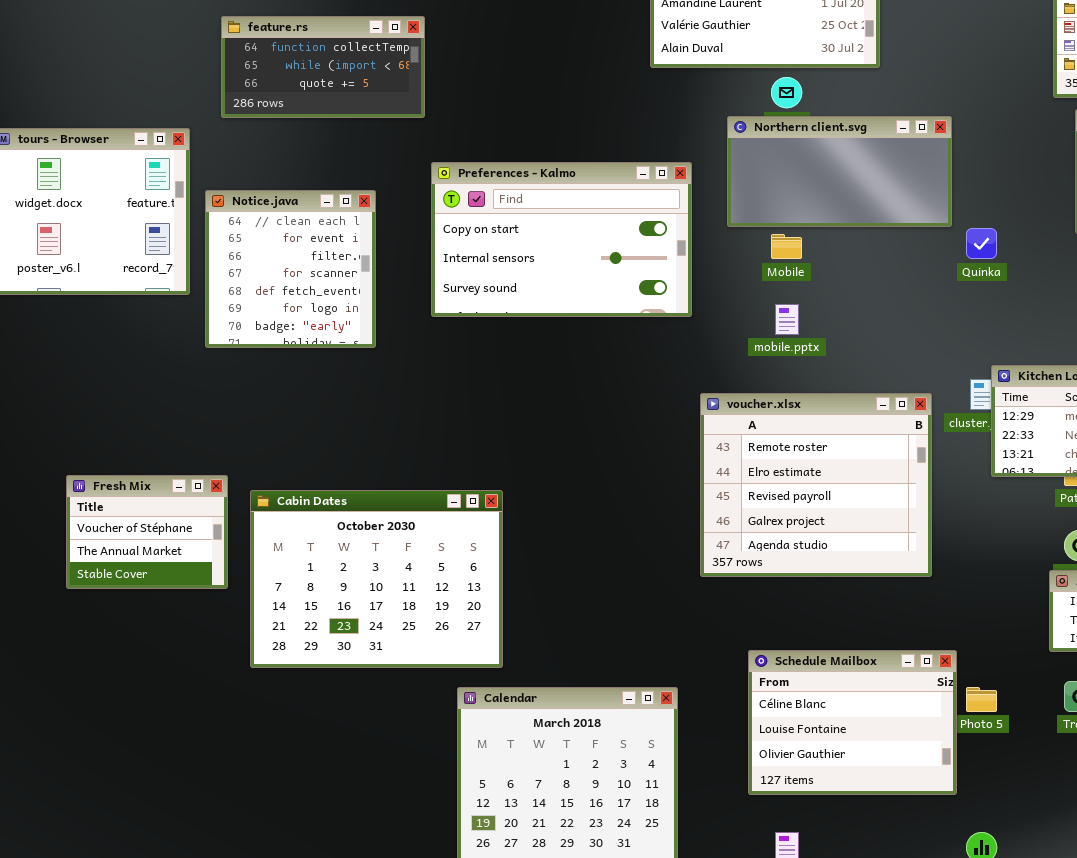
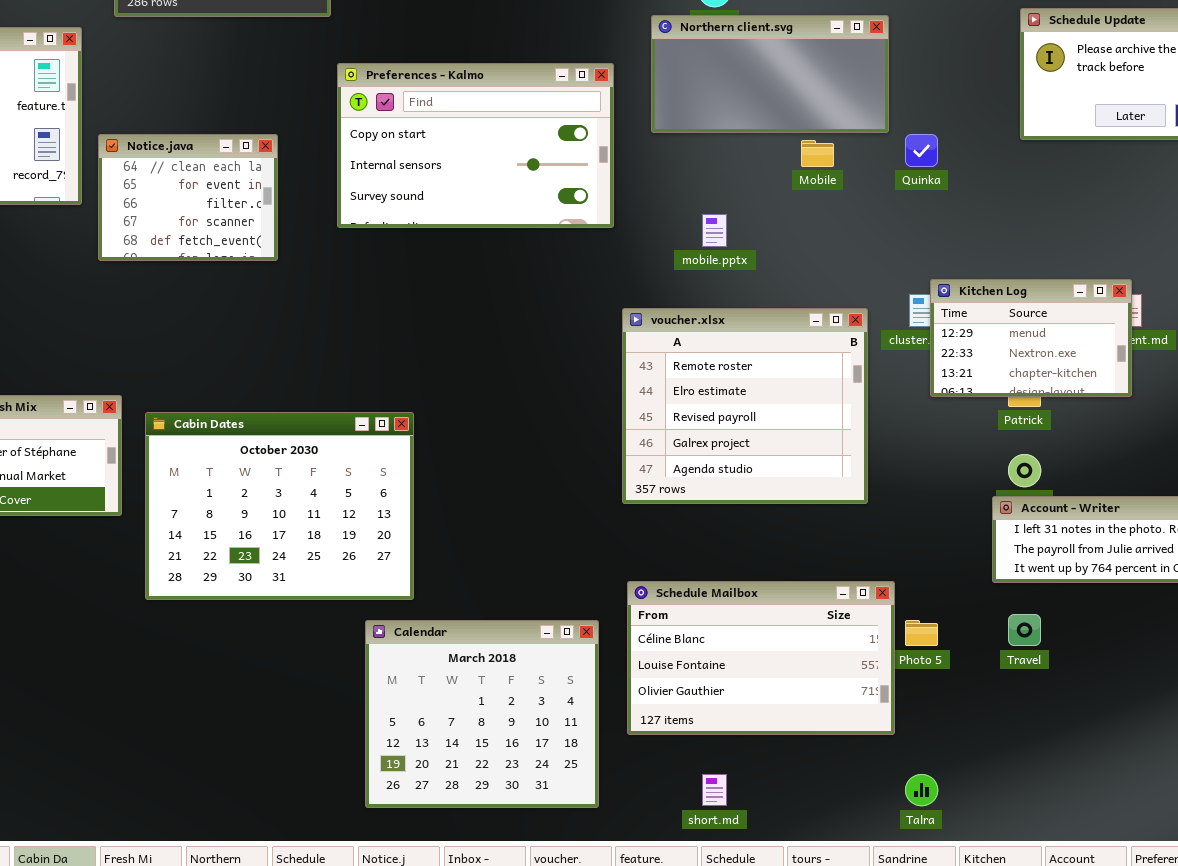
Notice.java: [205,190,376,348] -> [98,134,278,261], resized
Mobile: [771,234,802,259] -> [801,140,834,167], moved
Schedule Mailbox: [748,650,957,795] -> [627,581,895,735], resized

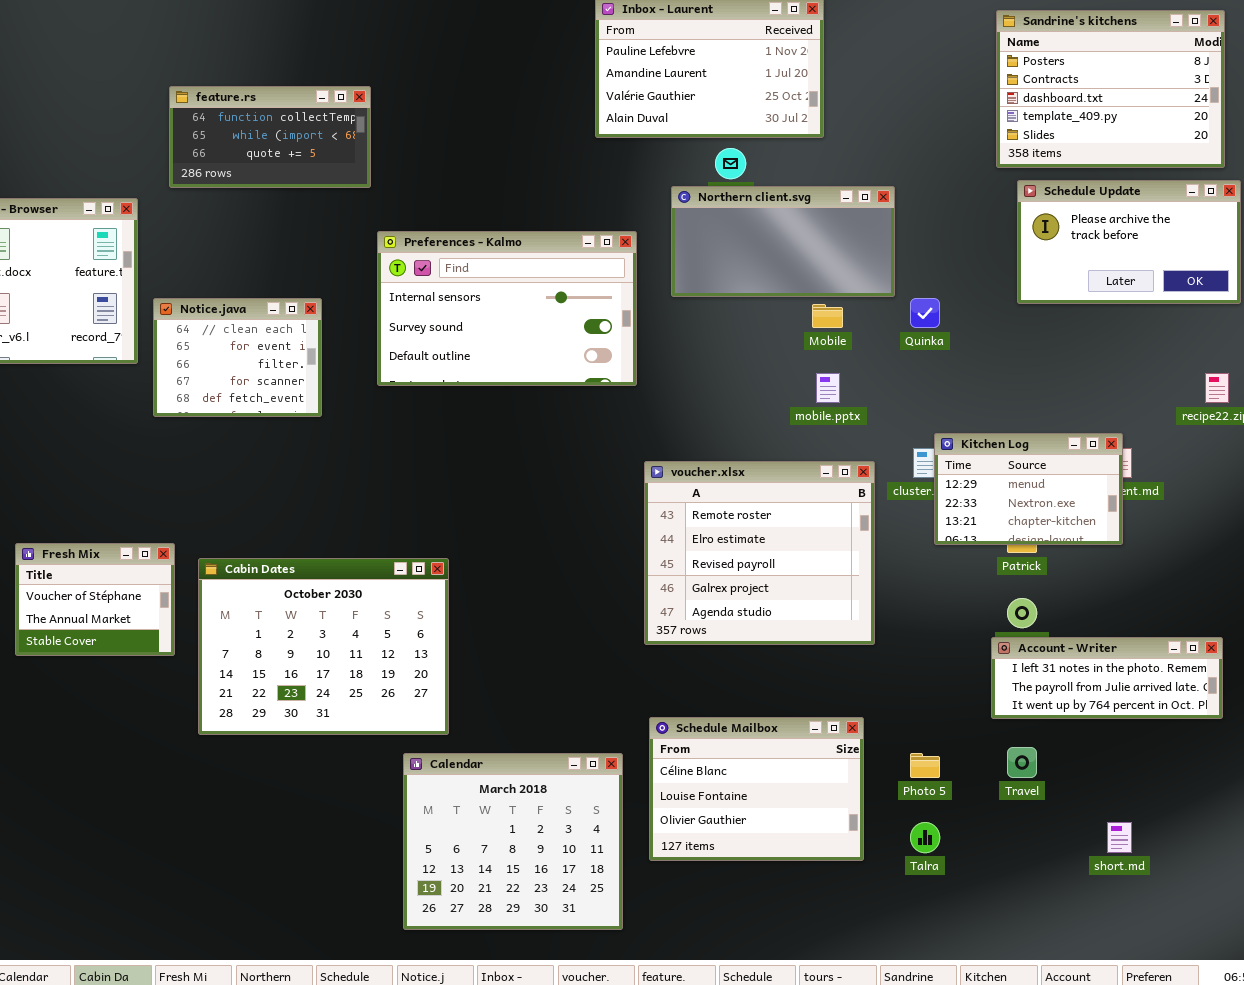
Preferences - Kalmo: [337,63,614,228] -> [377,231,637,386], scrolled down 1 row
mobile.pptx: [702,214,727,247] -> [816,373,840,403], moved
Schedule Mailbox: [627,581,895,735] -> [649,717,864,861], resized
short.md: [702,774,727,806] -> [1107,822,1132,853], moved
Talra: [905,774,938,806] -> [910,822,940,853], moved

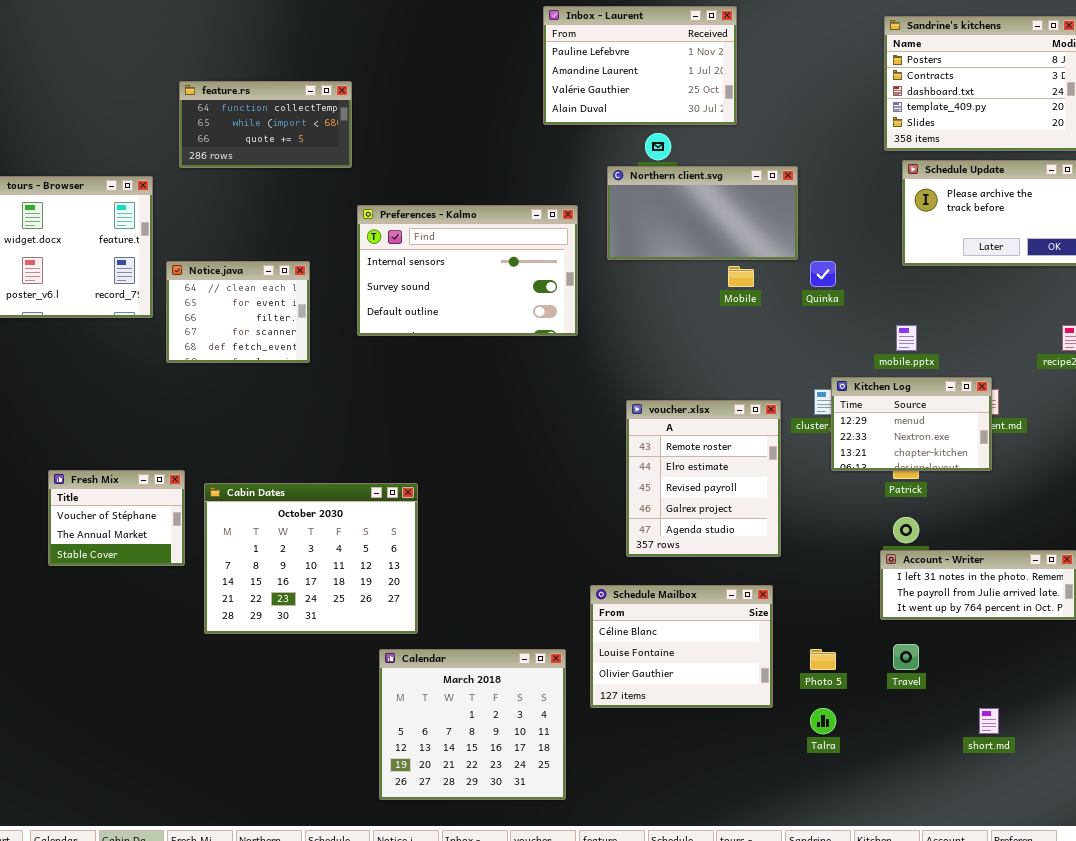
mobile.pptx: [816,373,840,403] -> [896,325,917,351], moved
voucher.xlsx: [644,461,875,645] -> [626,400,781,557], resized
Schedule Mailbox: [649,717,864,861] -> [590,585,773,708], moved

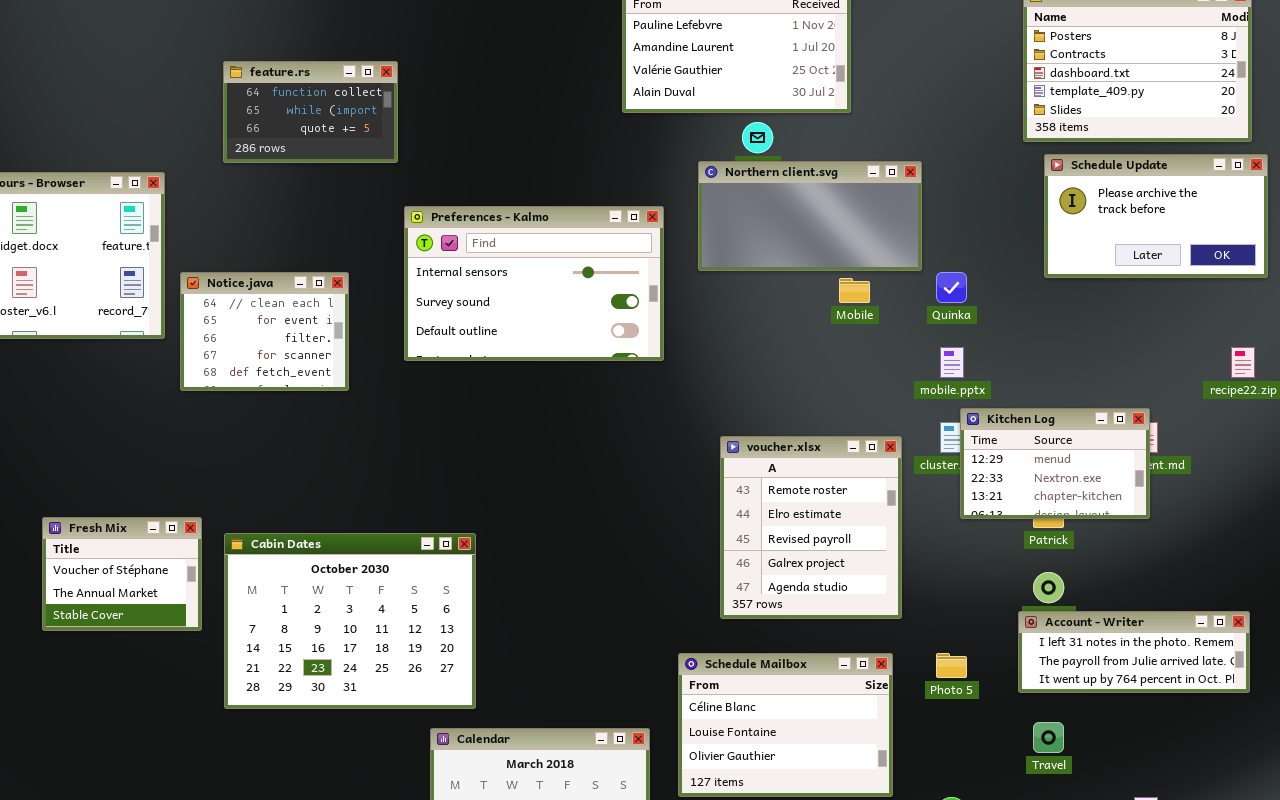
feature.rs: [179,81,352,168] -> [223,61,398,163], resized
mobile.pptx: [896,325,917,351] -> [940,347,964,378], moved
Photo 5: [810,649,836,670] -> [936,653,967,678], moved

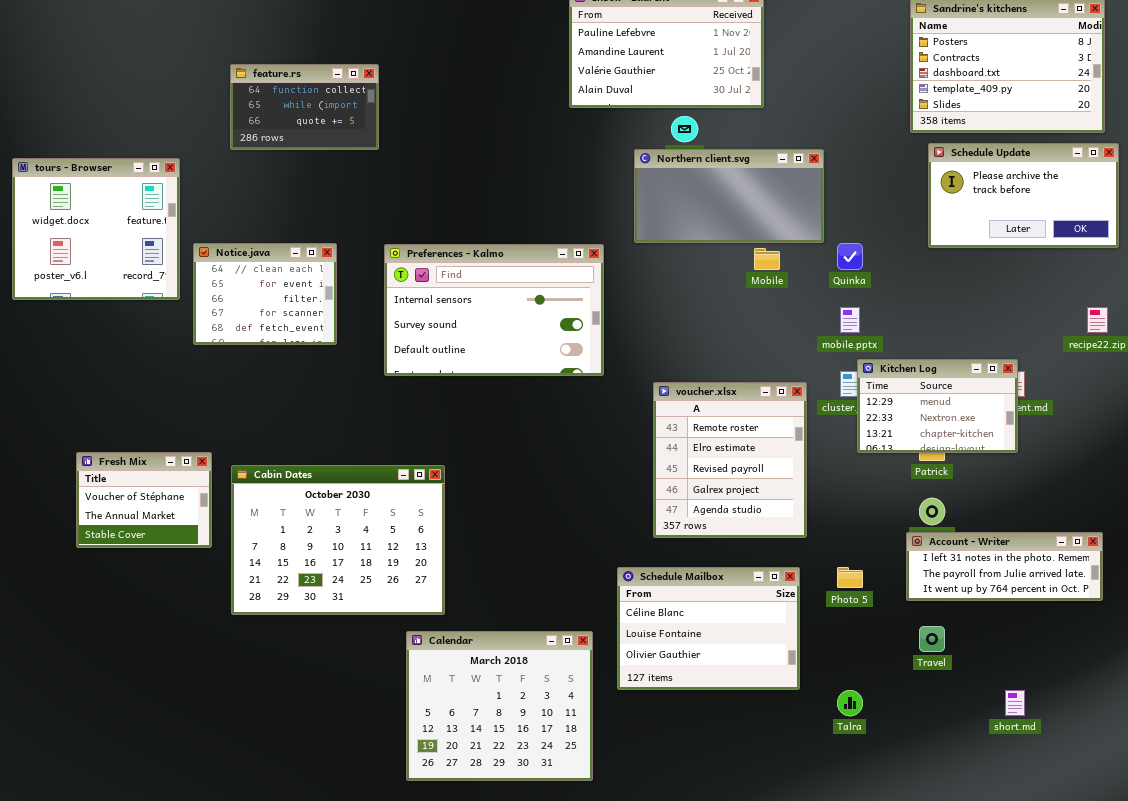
Preferences - Kalmo: [404,206,664,361] -> [384,244,604,376], moved

